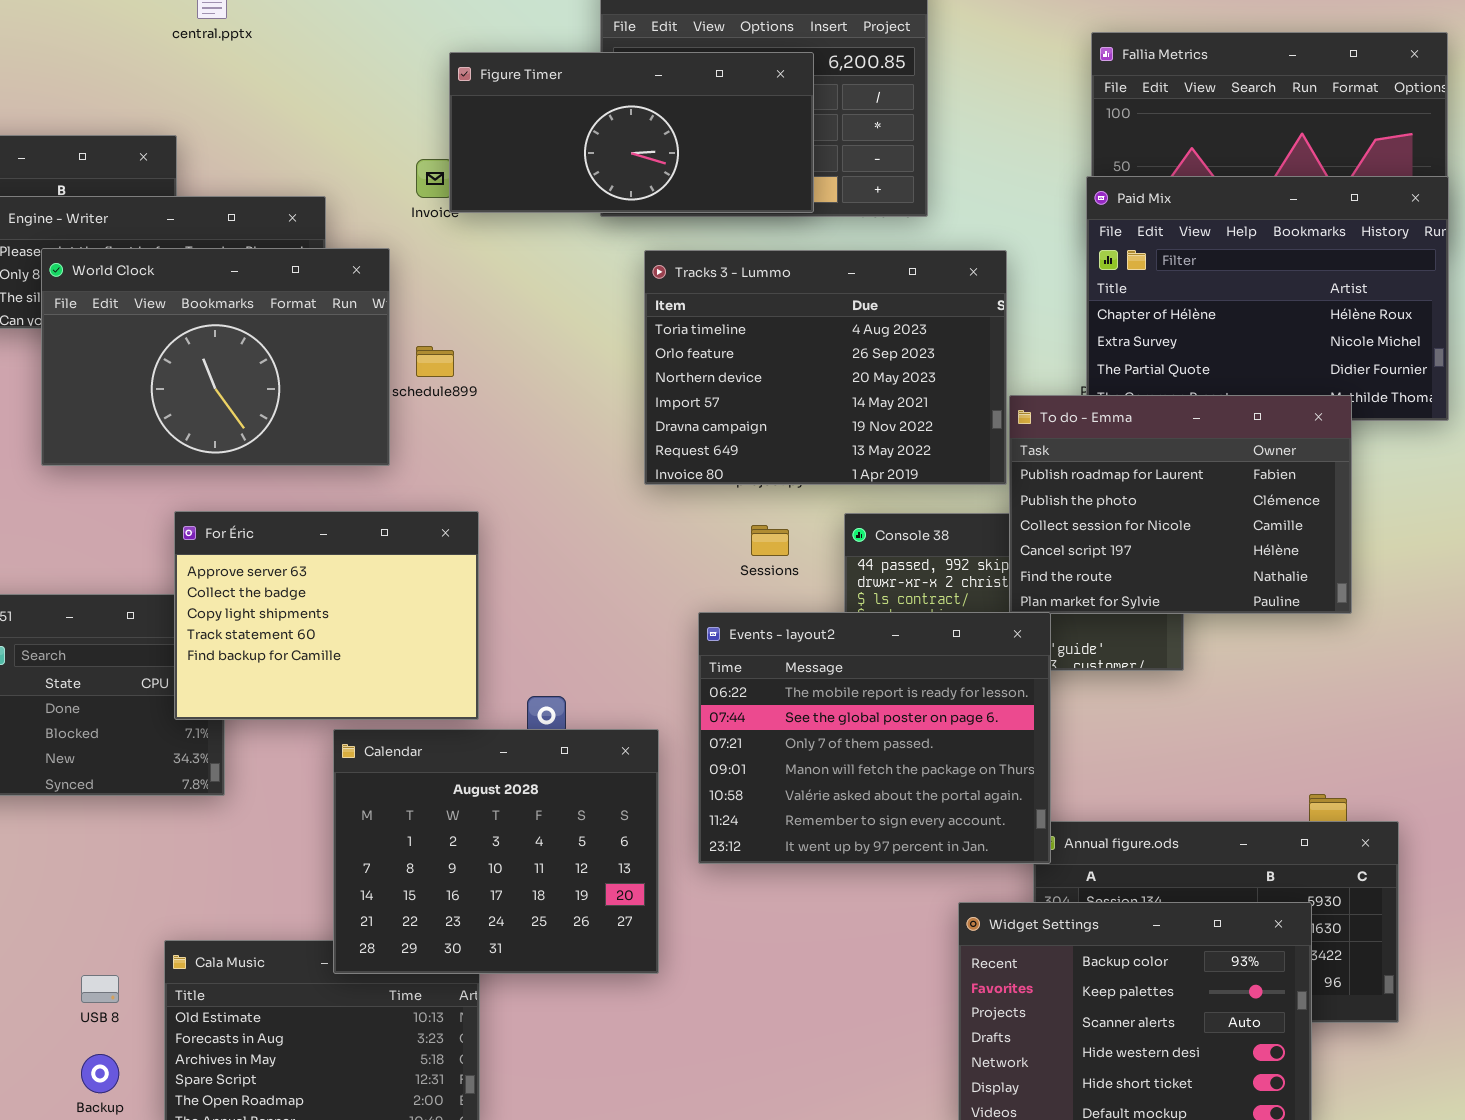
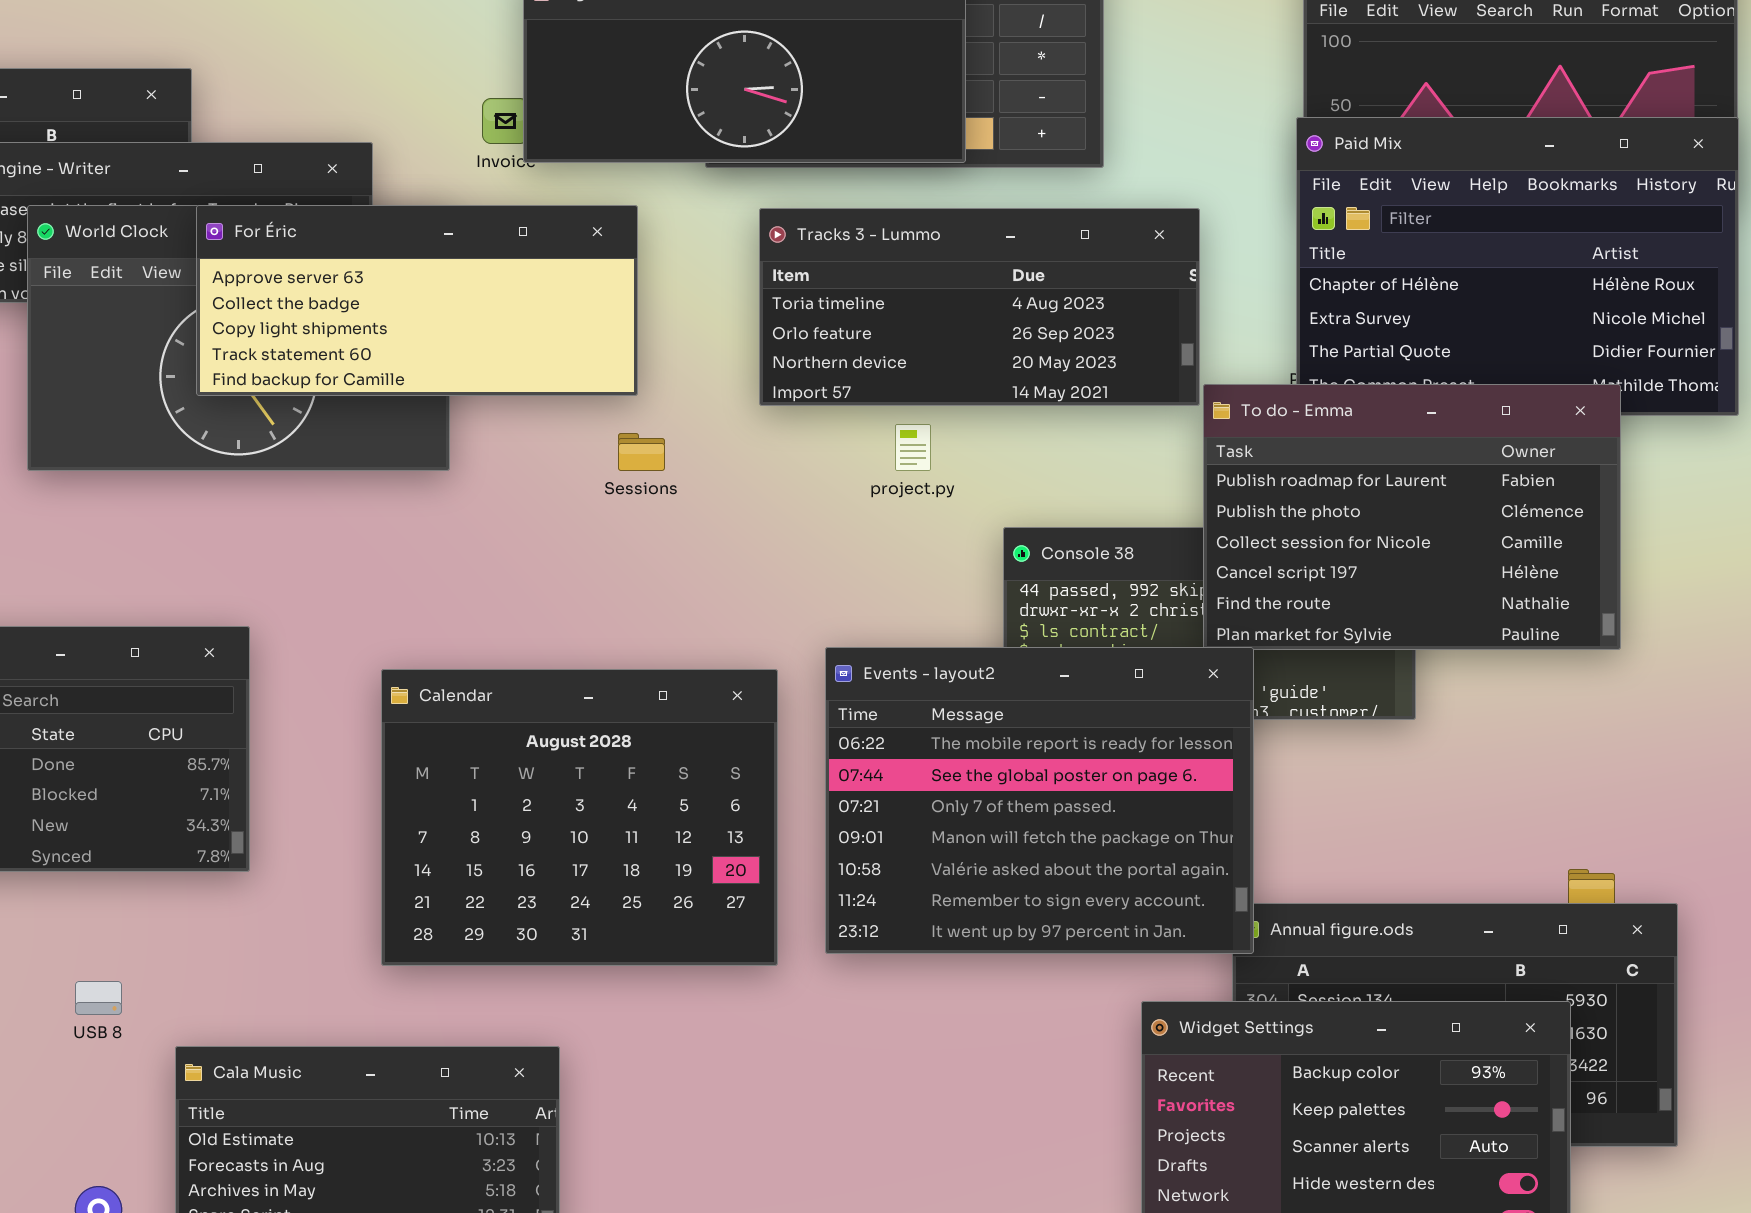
Tracks 3 - Lummo: [644,250,1007,485] -> [759,208,1200,406], resized
For Éric: [174,511,479,720] -> [196,205,638,396], moved, resized
Sessions: [751,525,789,556] -> [618,433,665,471], moved
Calendar: [333,729,659,974] -> [381,669,778,966], moved
USB 8: [81,975,119,1003] -> [75,981,122,1015], moved

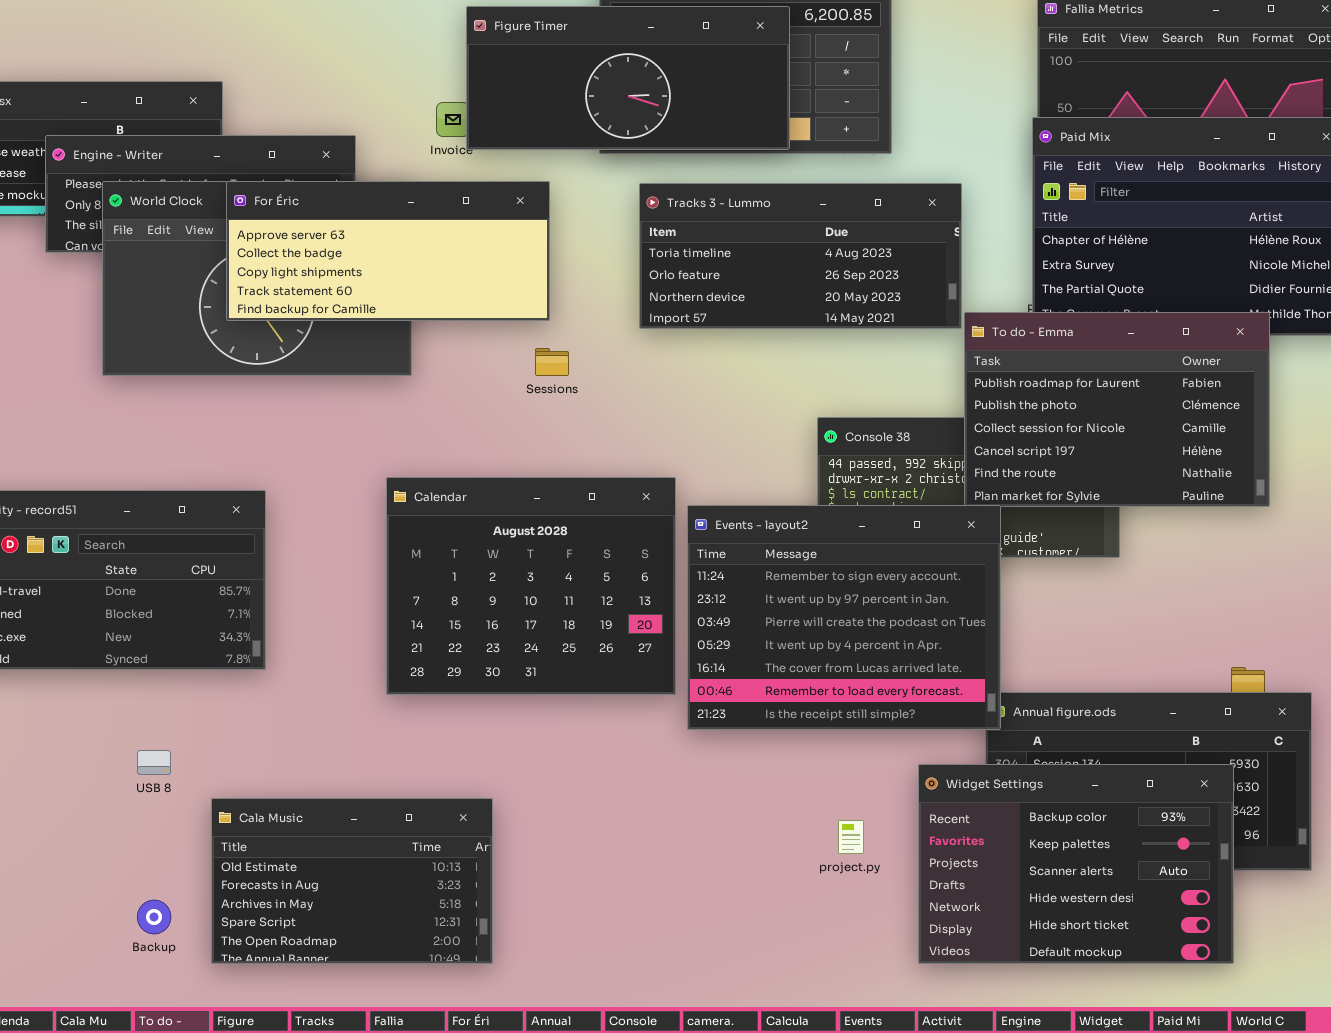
project.py: [895,424,931,471] -> [838,820,864,854], moved
Events - layout2: [825,647,1254,954] -> [687,505,1001,730], scrolled down 5 rows
Calendar: [381,669,778,966] -> [386,477,676,695], moved

